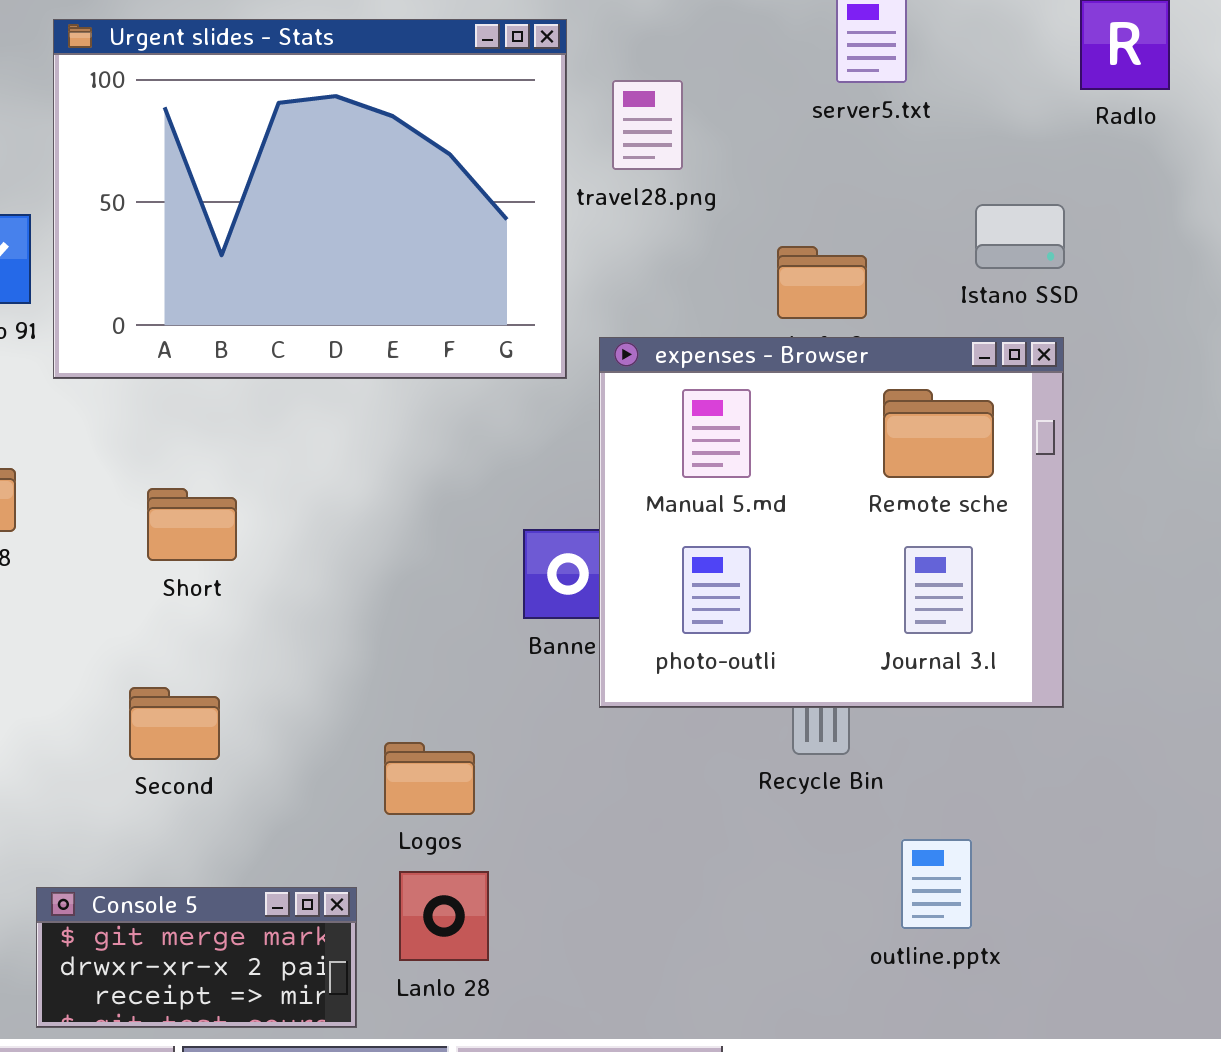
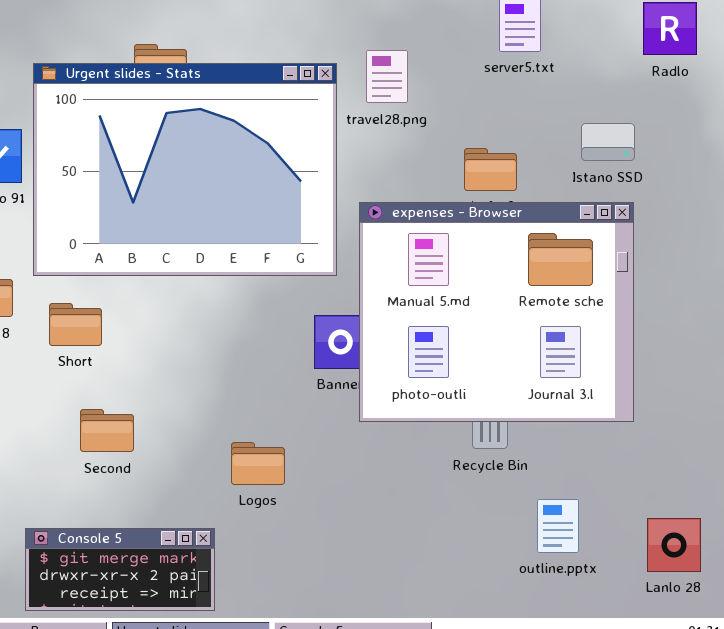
Urgent slides - Stats: [53,19,567,379] -> [33,63,337,276], moved
Short: [147,488,237,561] -> [49,303,102,346], moved
Lanlo 28: [399,871,489,961] -> [647,518,701,572], moved

